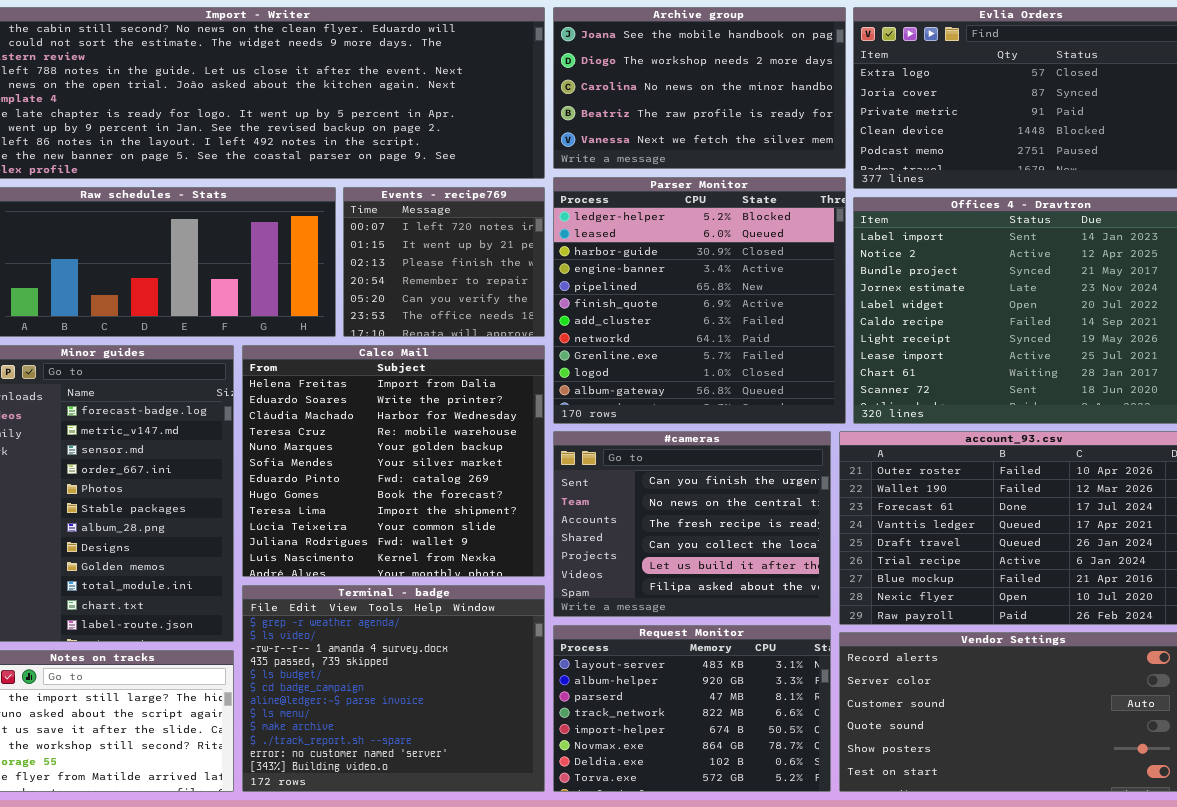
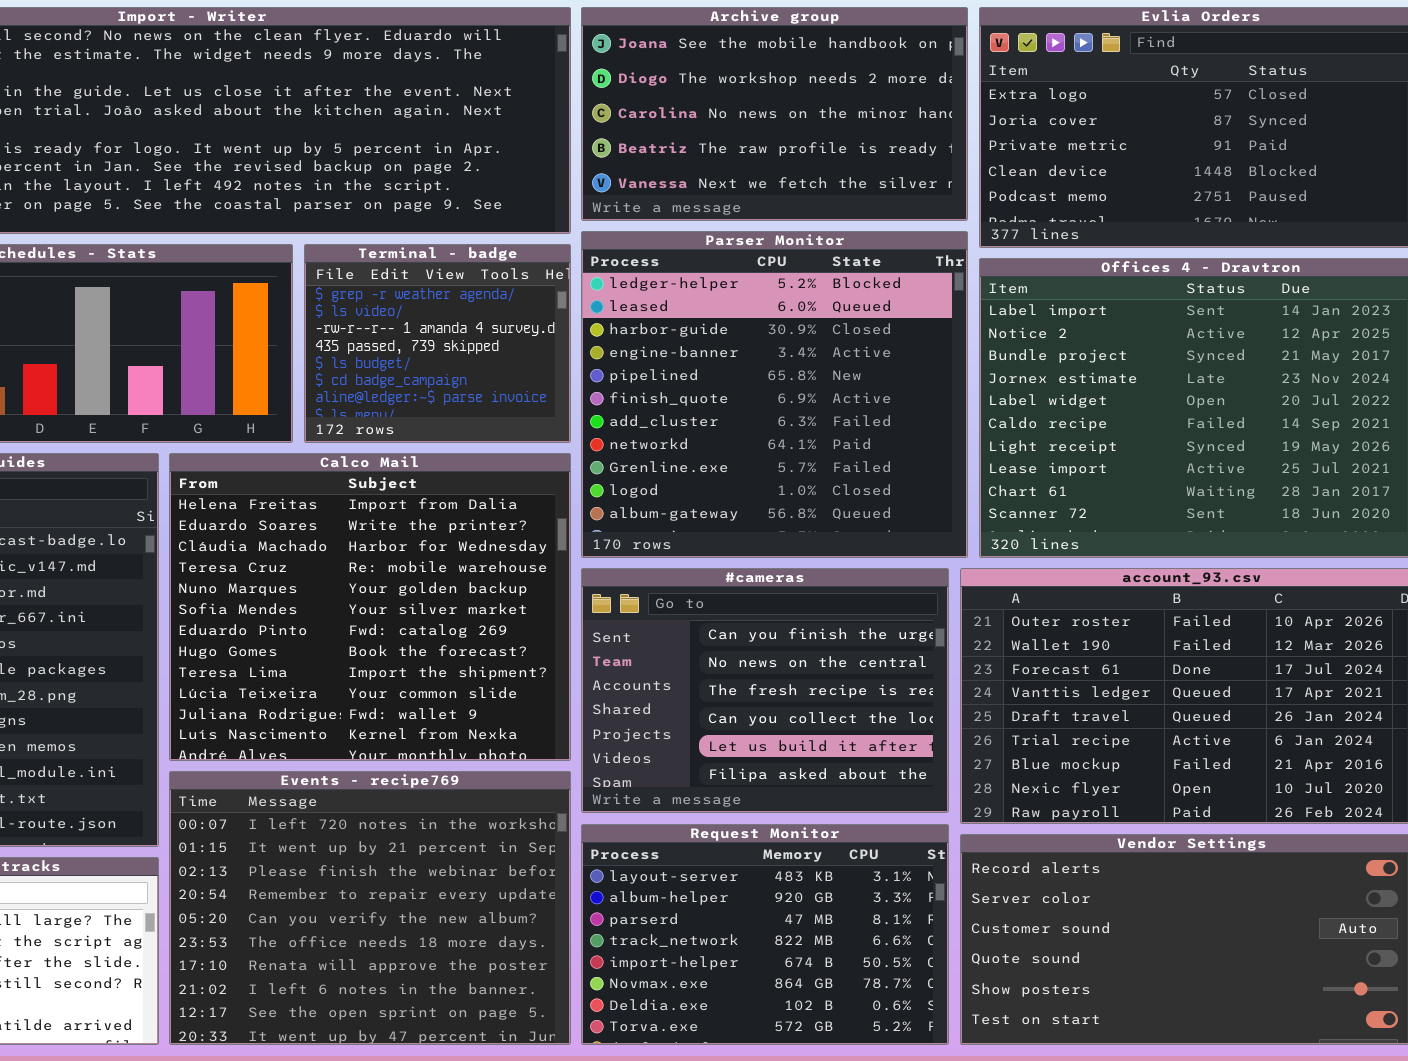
Events - recipe769: [343,187,545,337] -> [169,771,571,1045], moved, resized
Terminal - badge: [242,585,545,792] -> [304,244,571,443], moved, resized

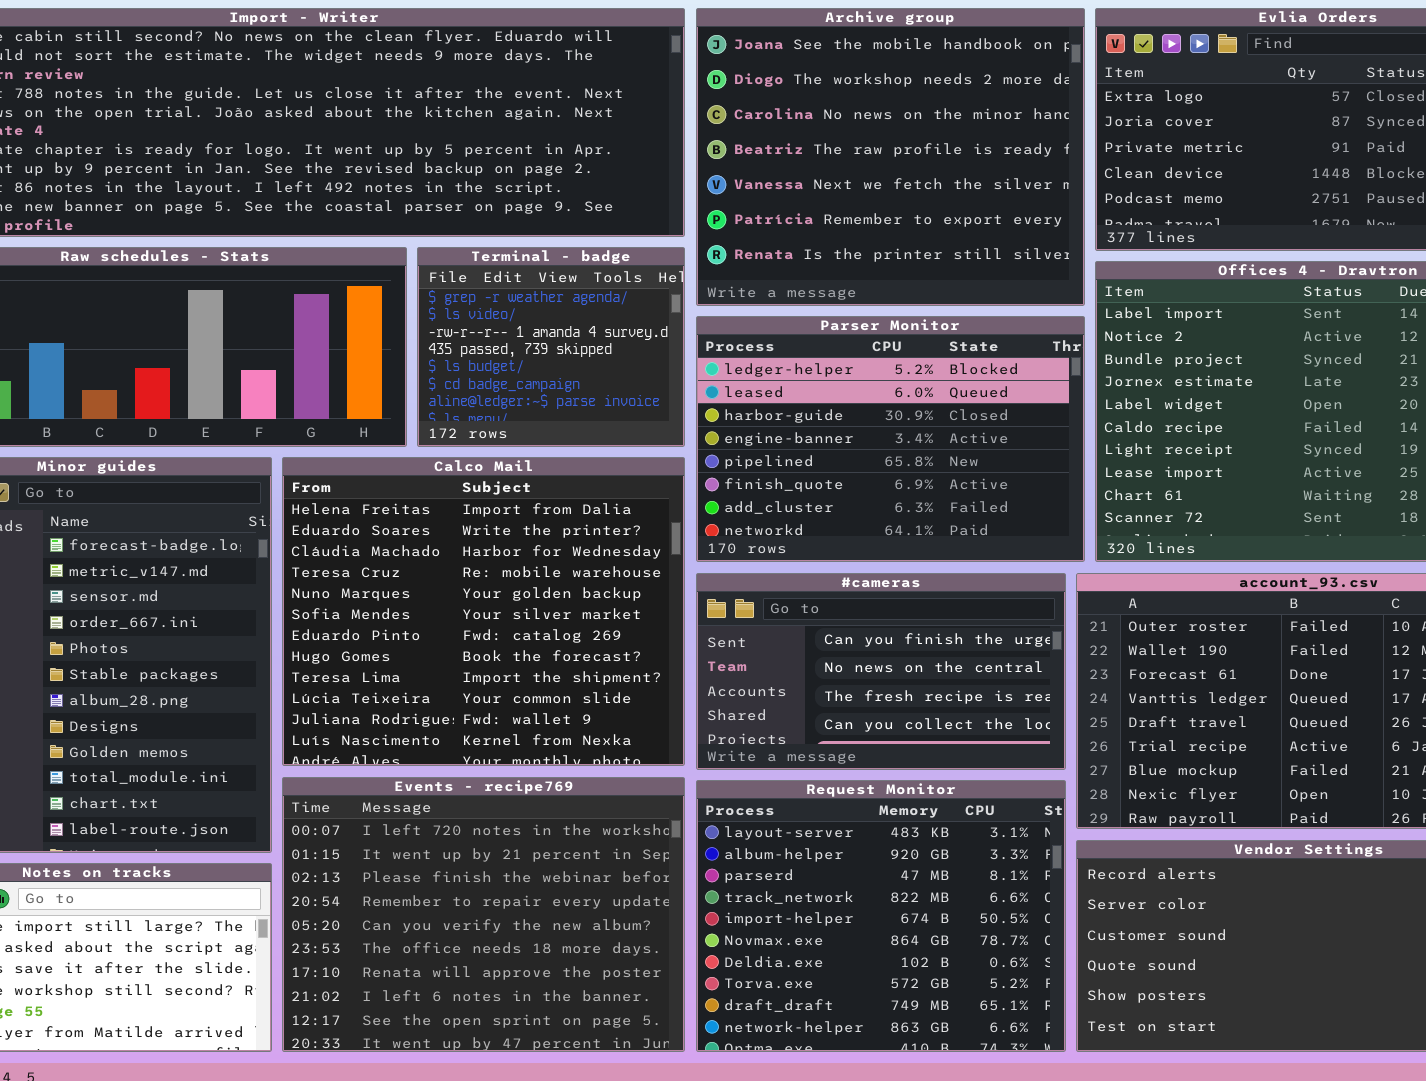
Archive group: [581,7,968,221] -> [696,8,1085,306], resized
Parser Monitor: [581,231,968,558] -> [696,316,1085,562], resized
#cameras: [581,568,949,813] -> [696,573,1066,770], resized
Request Monitor: [581,824,949,1045] -> [696,780,1066,1052], resized

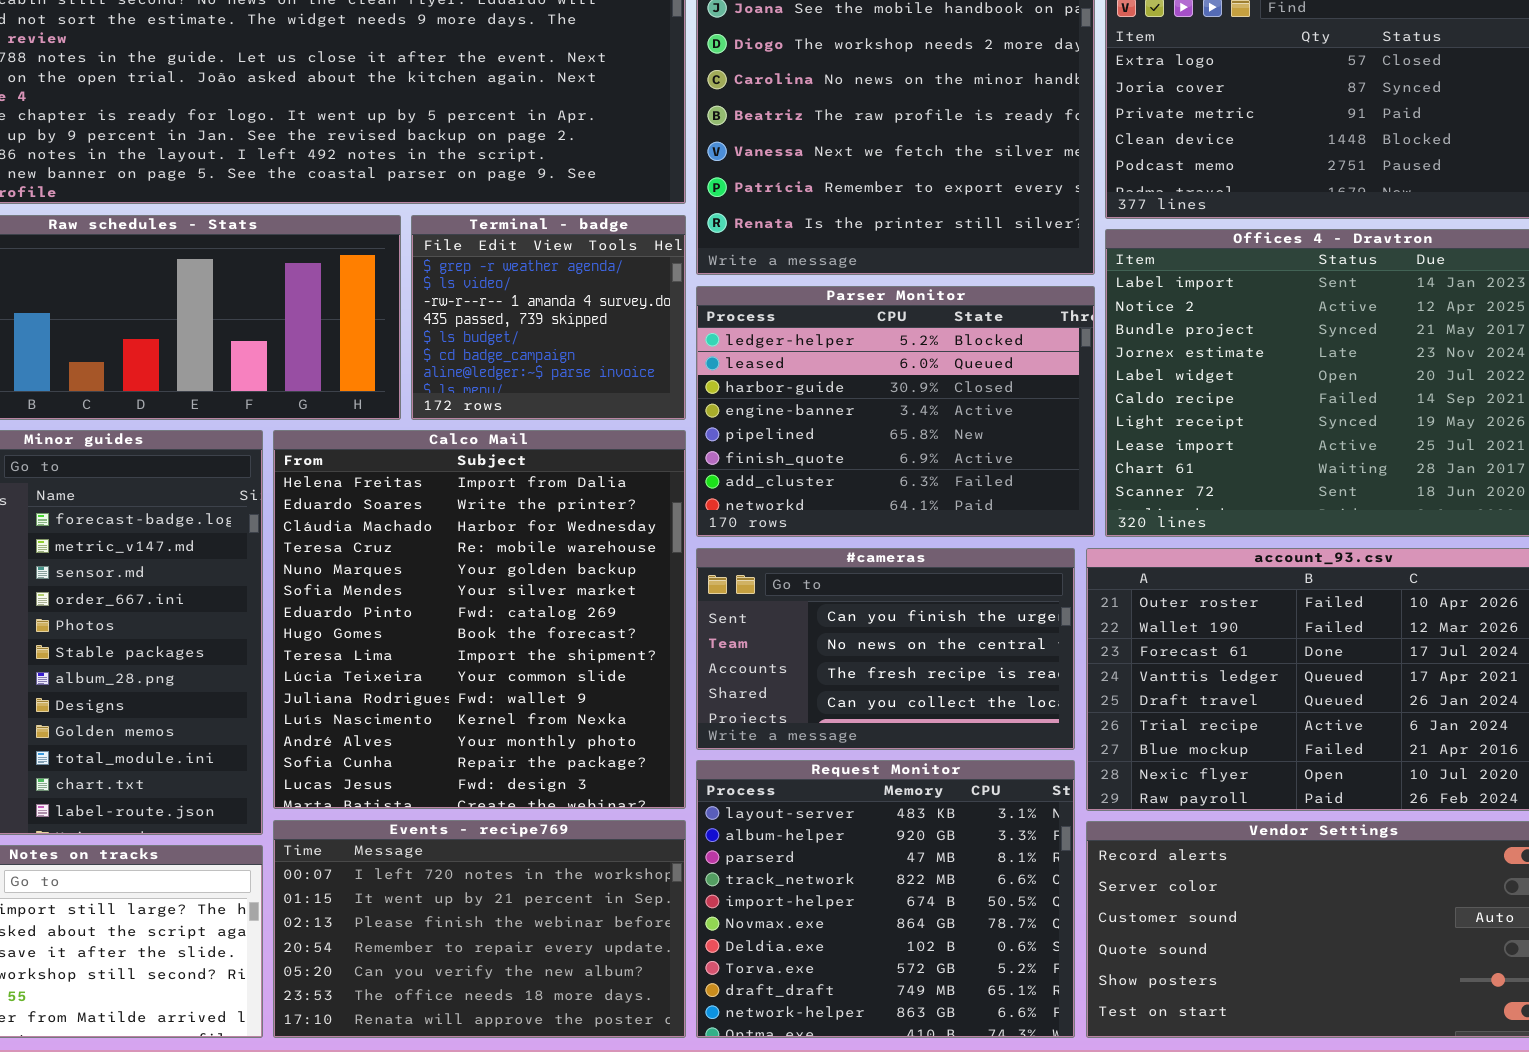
Calco Mail: [282,457,685,766] -> [273,430,686,809], resized
Events - recipe769: [282,777,685,1052] -> [273,820,686,1038], resized

